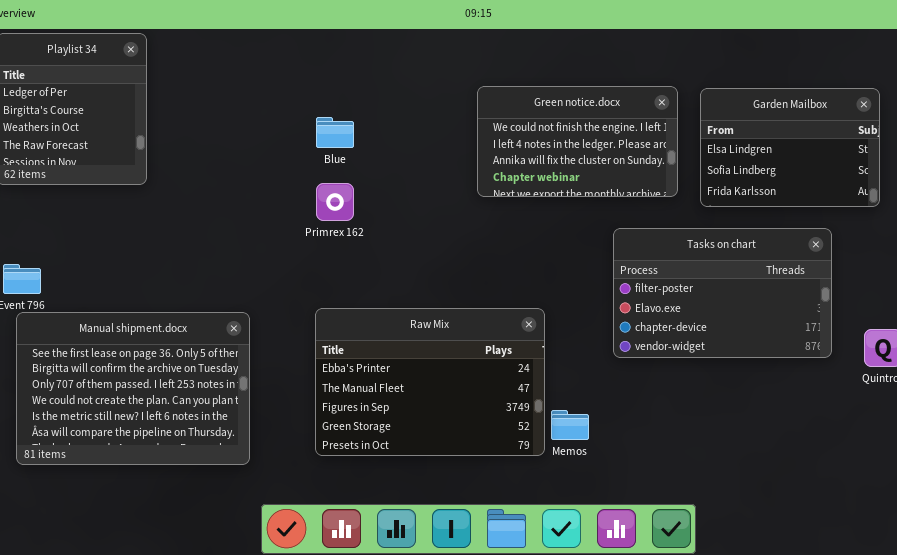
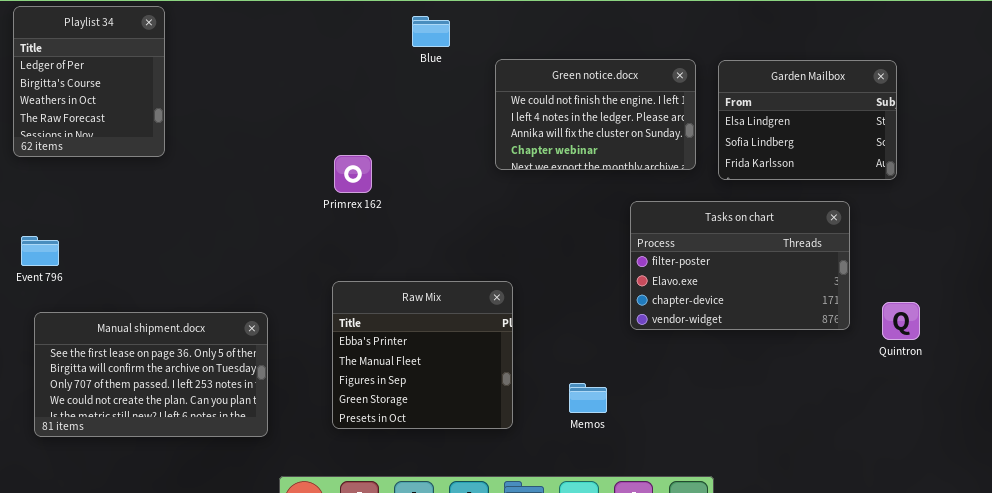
Blue: [316,117,354,148] -> [412,16,450,47], moved
Raw Mix: [315,308,545,456] -> [332,281,513,429], resized
Manual shipment.docx: [16,312,250,465] -> [34,312,268,437], resized

